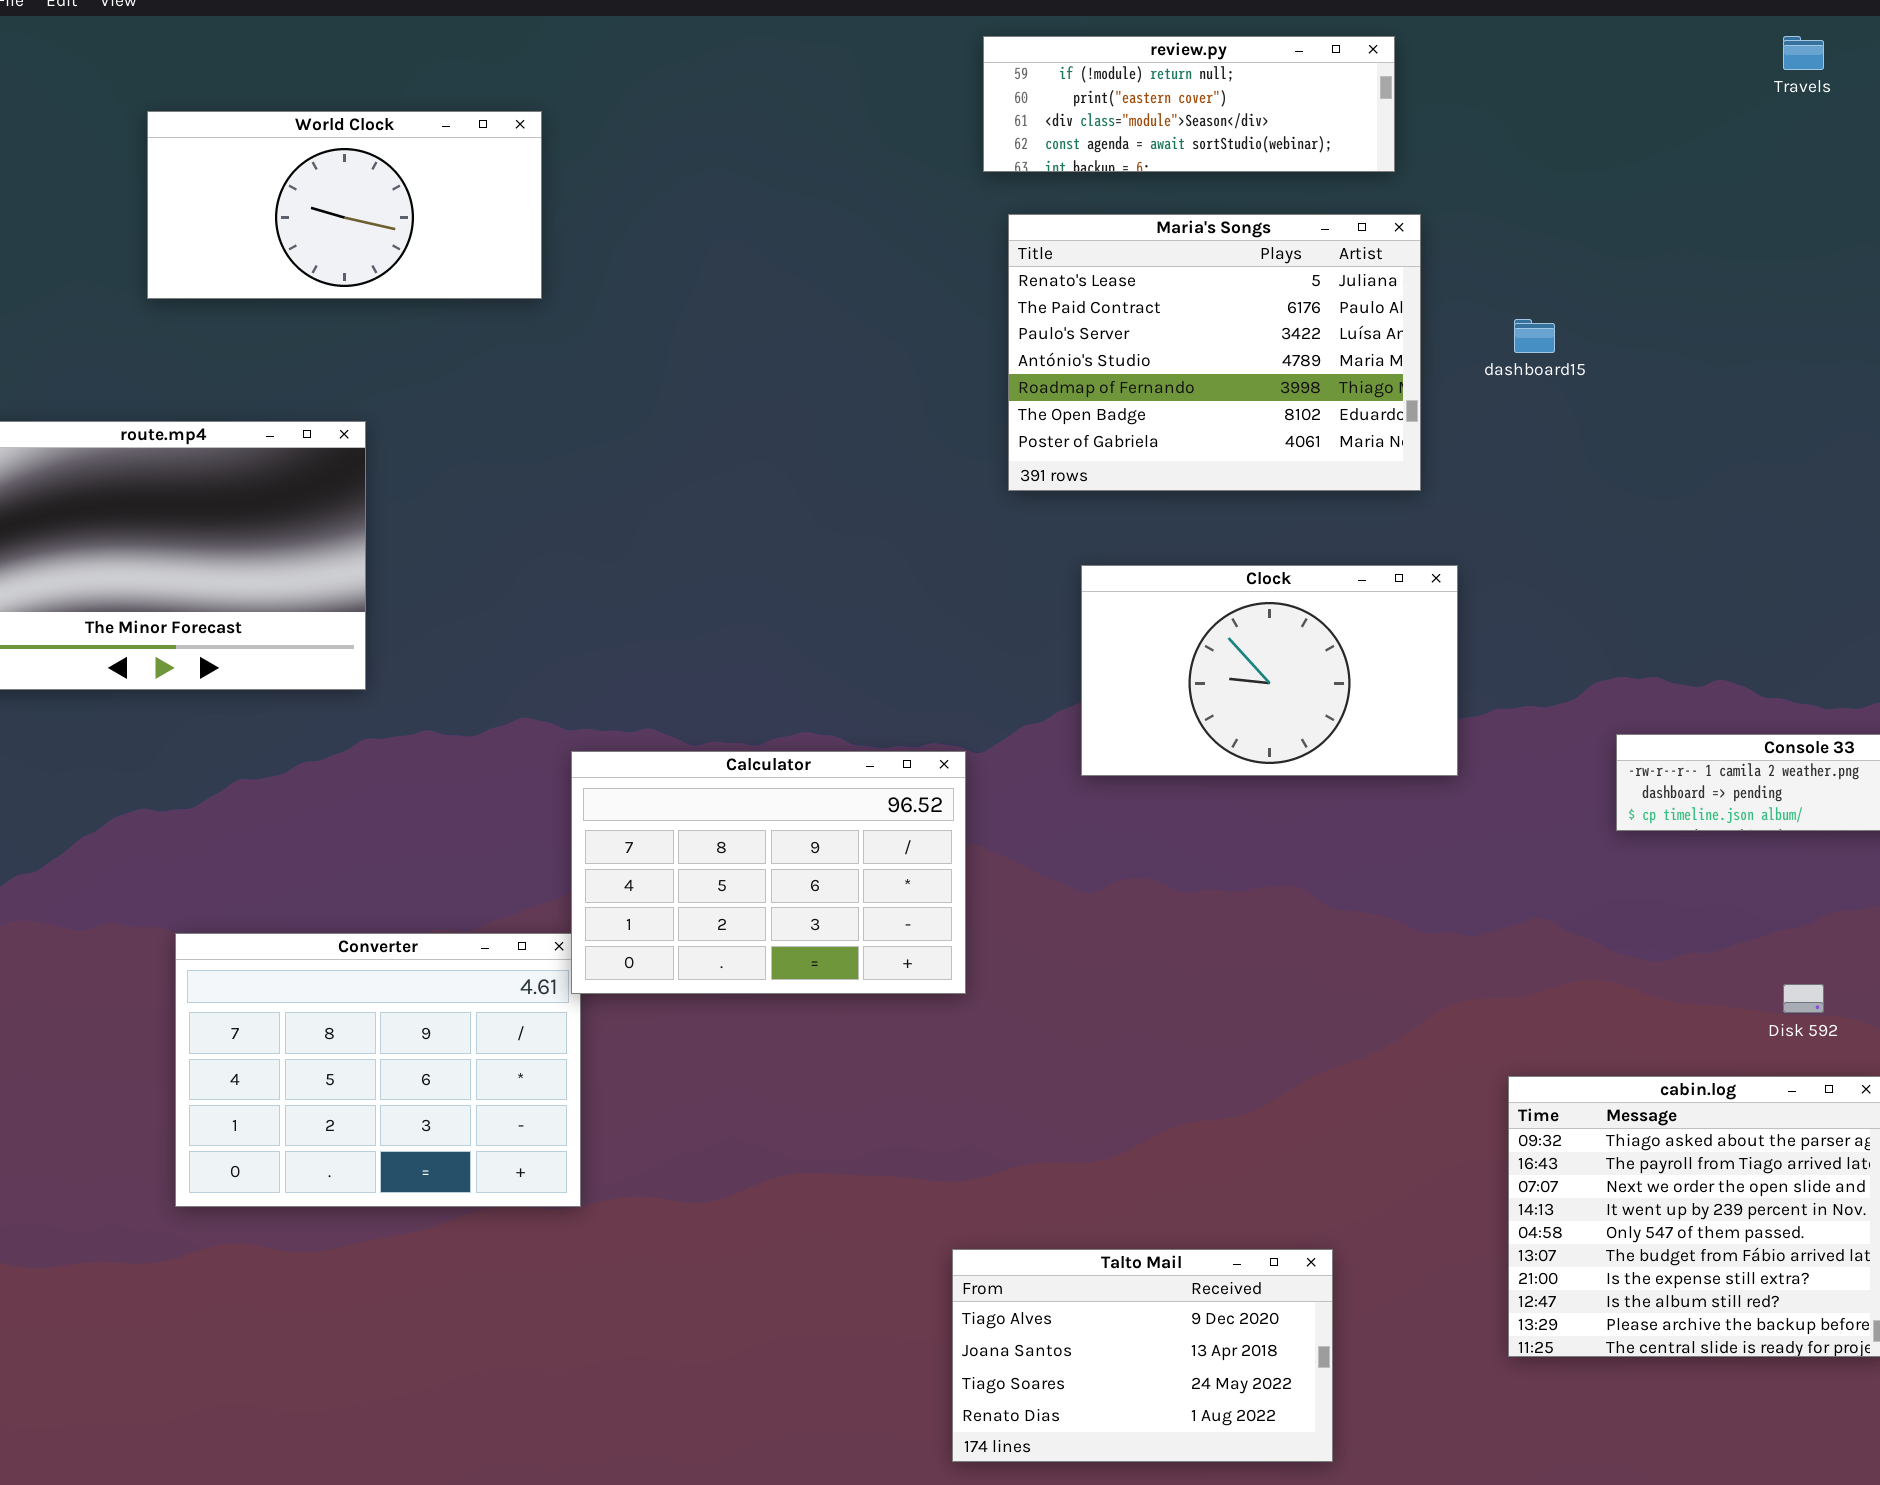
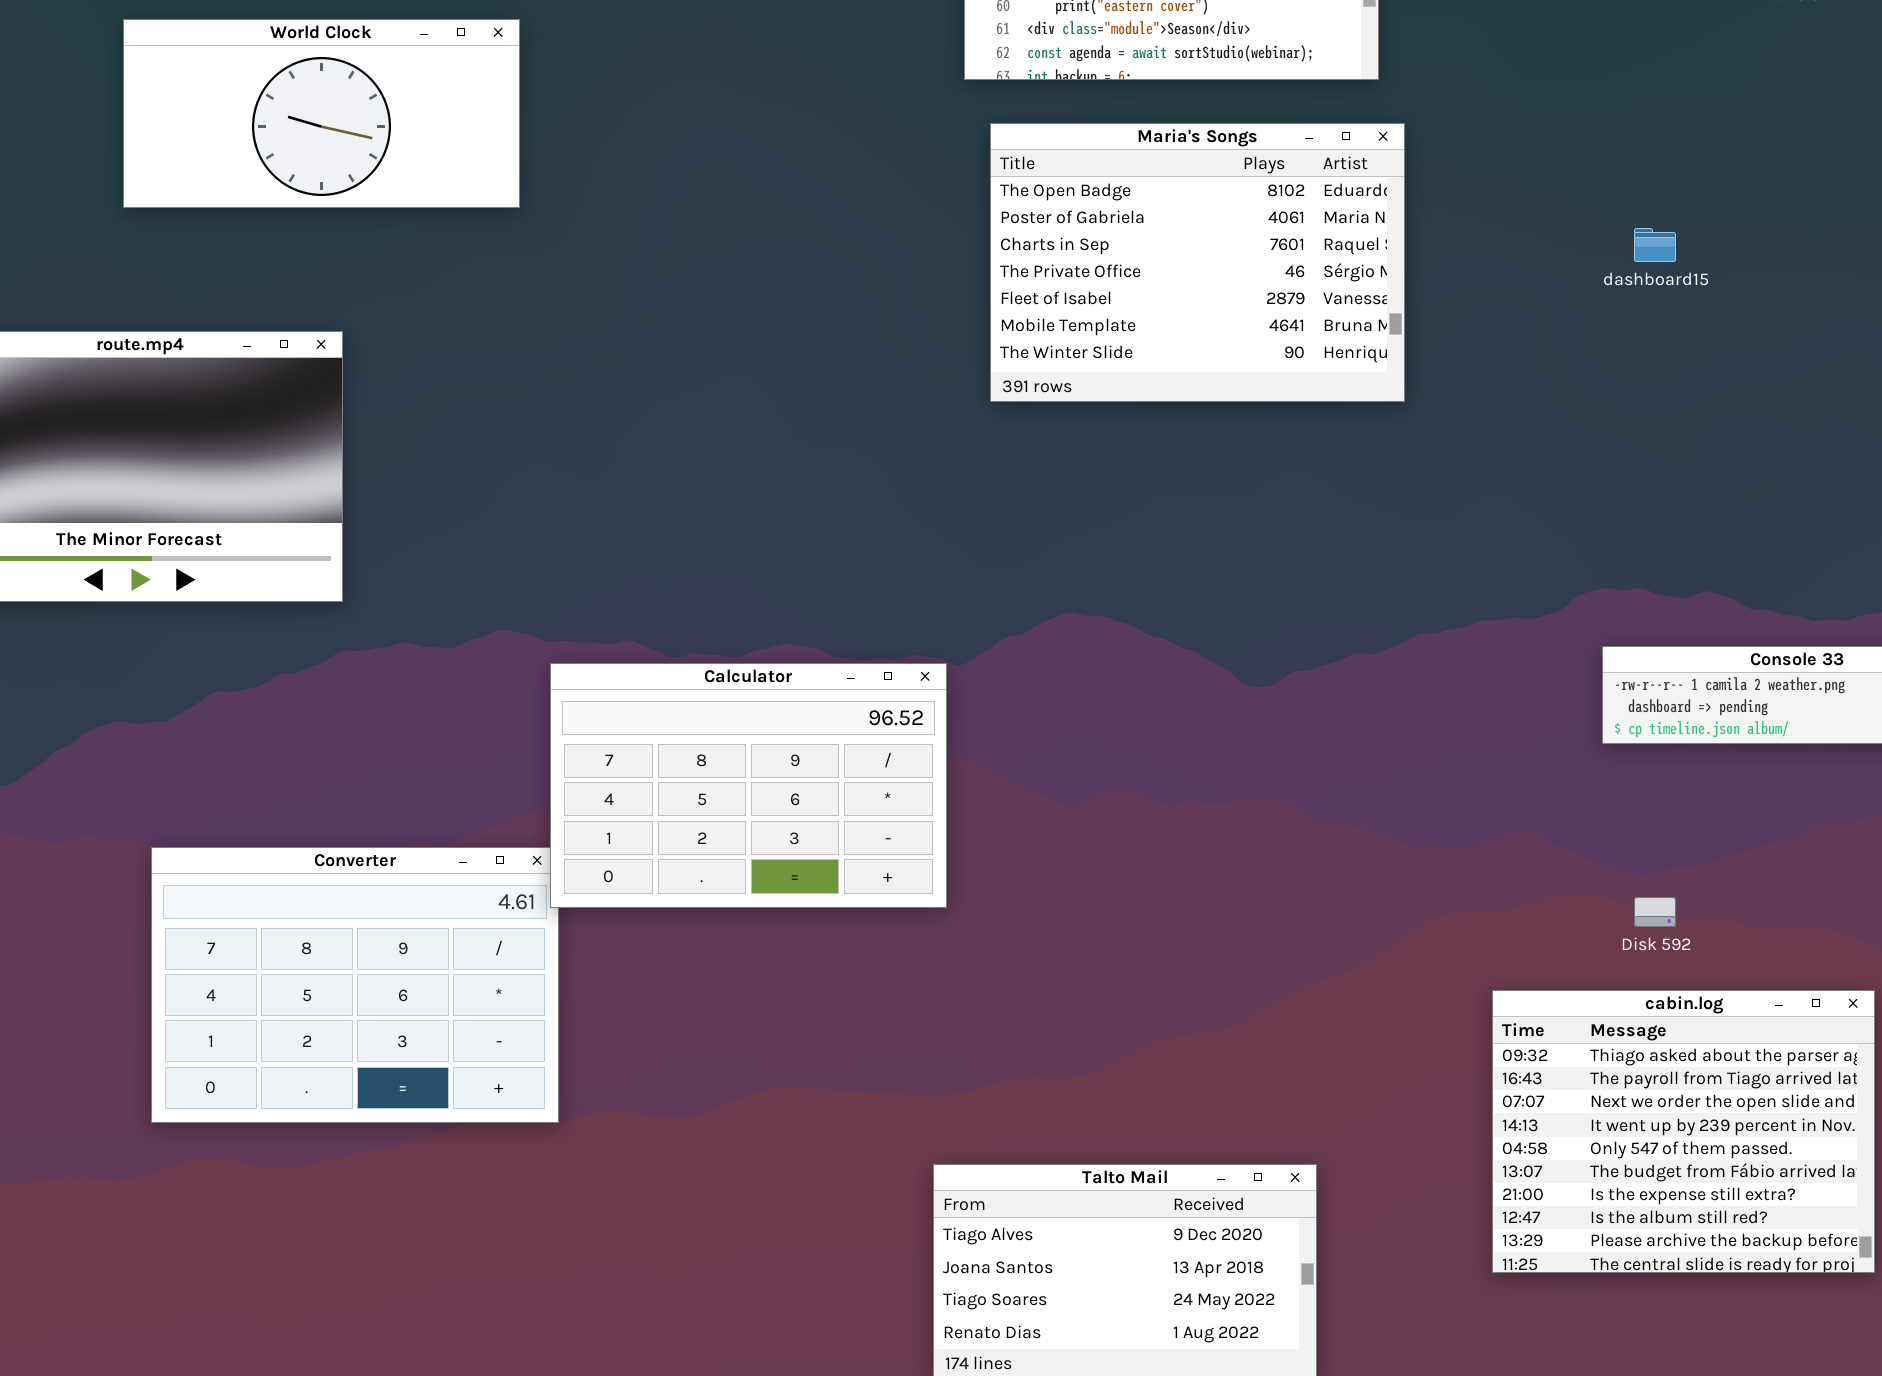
Maria's Songs: [1008,214,1421,491] -> [990,123,1405,402], scrolled down 5 rows
dashboard15: [1514,319,1555,353] -> [1634,228,1676,262], moved
Clock: [1081,565,1458,776] -> none, closed
Disk 592: [1783,984,1824,1013] -> [1634,897,1676,927], moved

